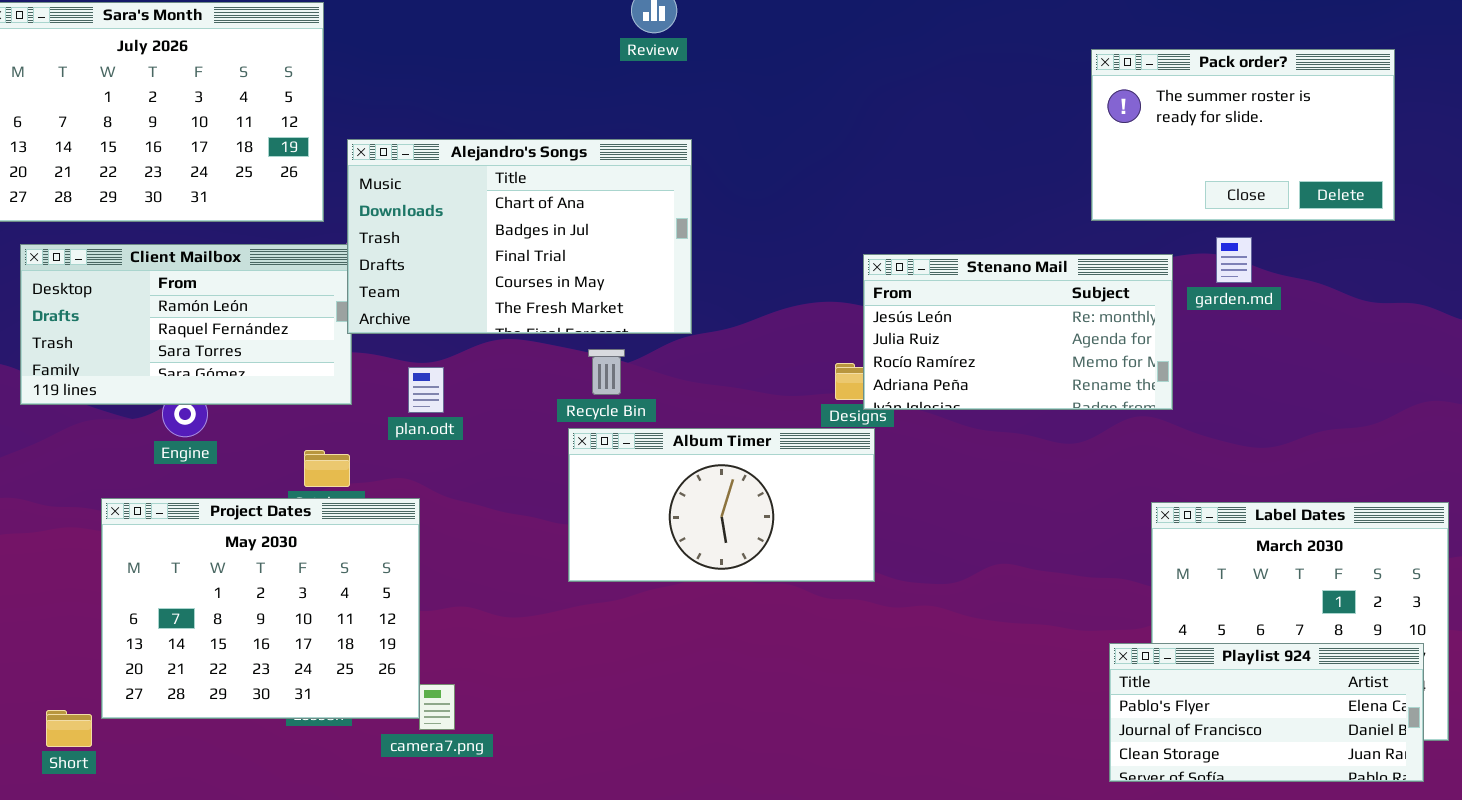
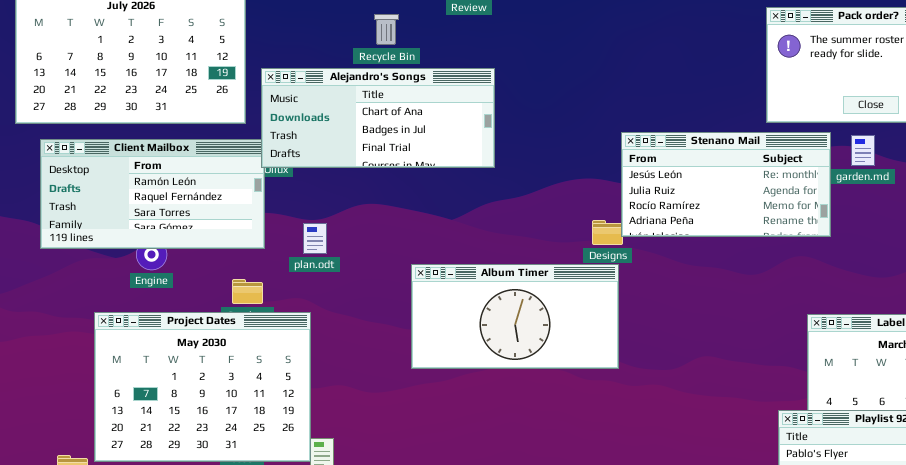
Alejandro's Songs: [347,139,692,334] -> [261,68,495,168], resized
Stenano Mail: [863,254,1173,410] -> [621,132,831,237], moved
Recycle Bin: [588,349,625,395] -> [374,14,399,45], moved

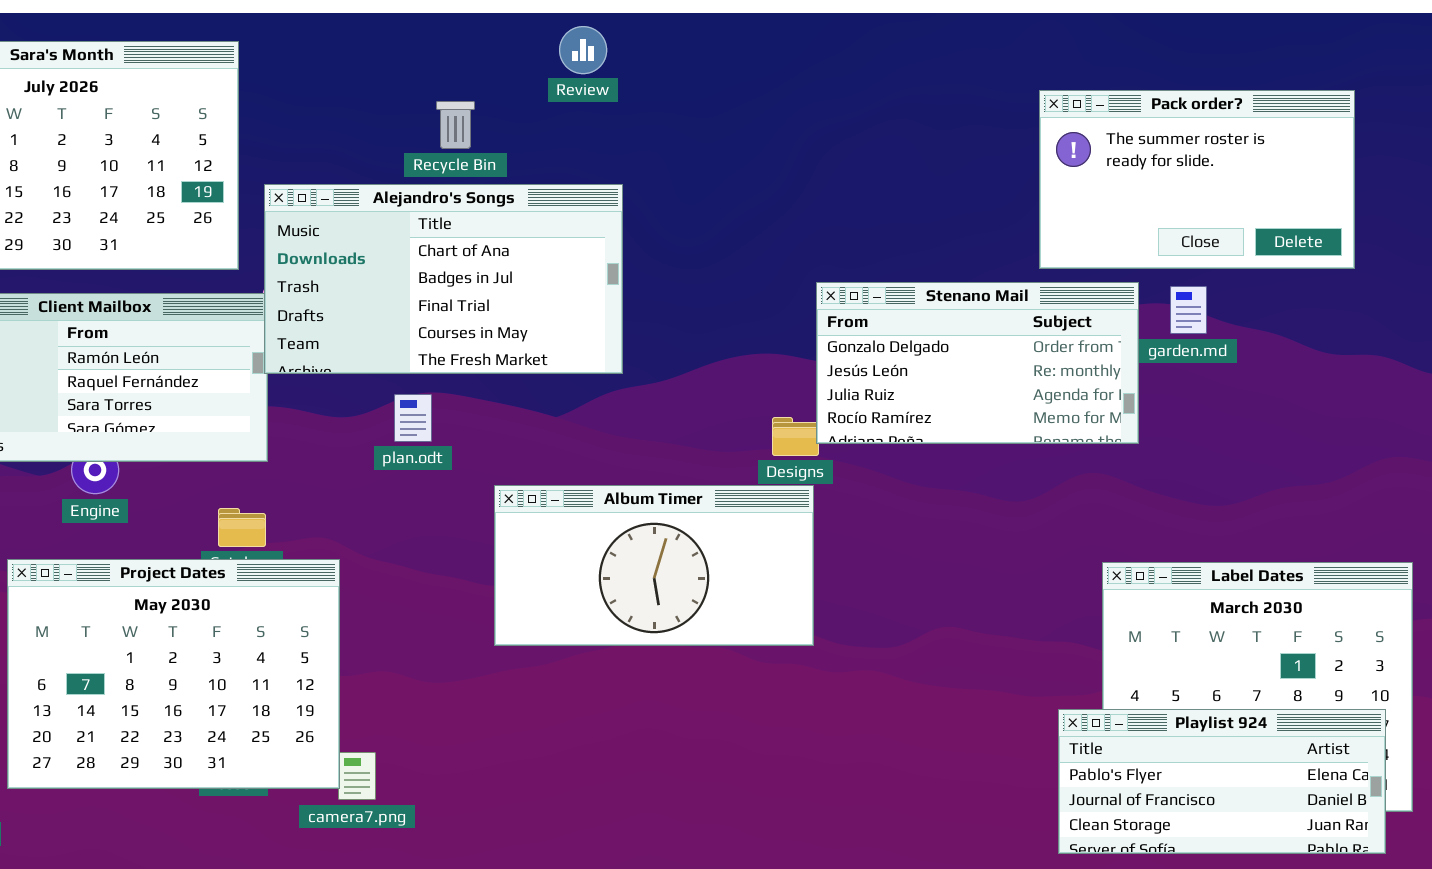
Alejandro's Songs: [261,68,495,168] -> [264,184,623,374], resized
Stenano Mail: [621,132,831,237] -> [816,282,1139,444], scrolled up 1 row
plan.odt: [303,223,327,254] -> [394,394,432,442], moved

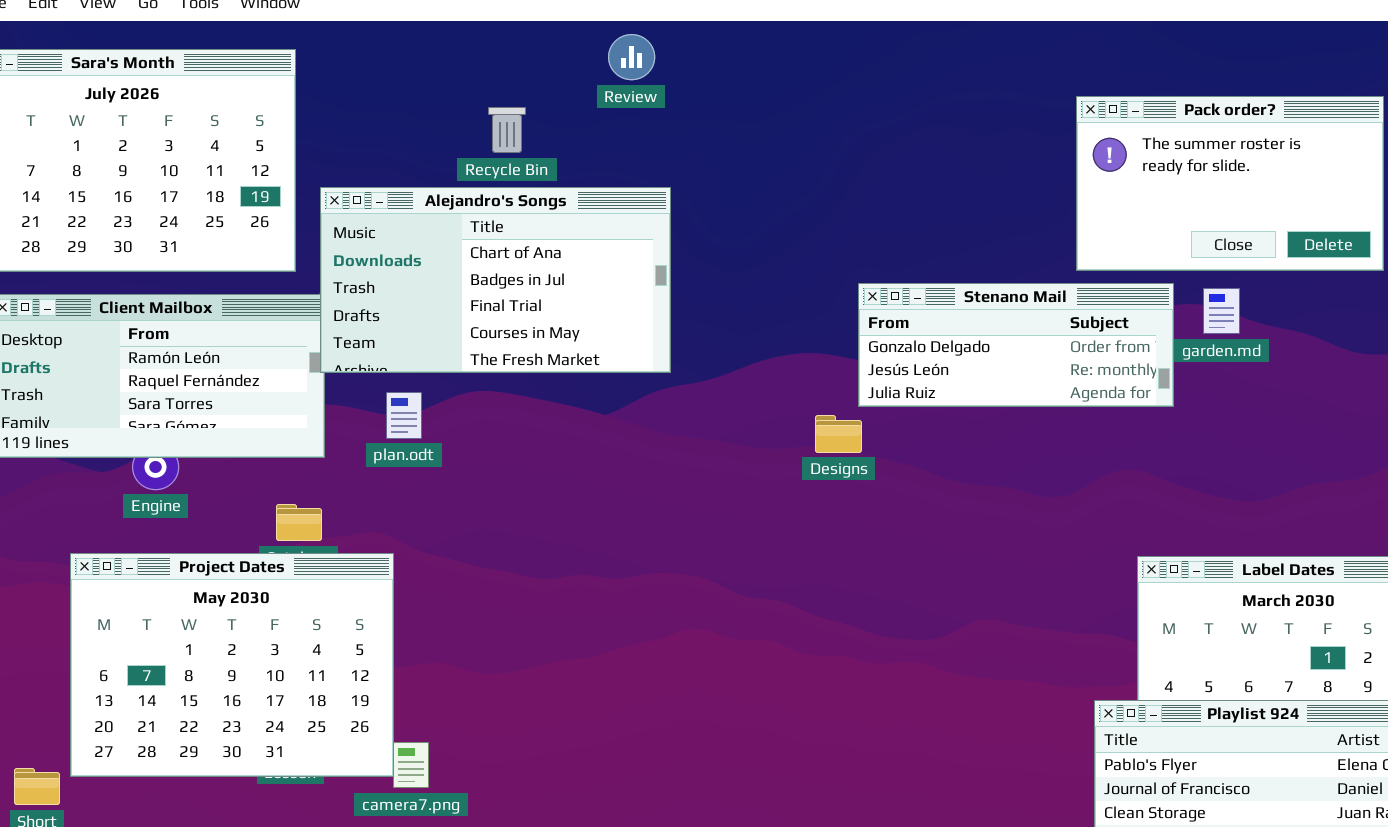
Stenano Mail: [816,282,1139,444] -> [858,283,1174,407], resized
plan.odt: [394,394,432,442] -> [386,392,422,439], moved
Album Timer: [494,485,814,646] -> none, closed

